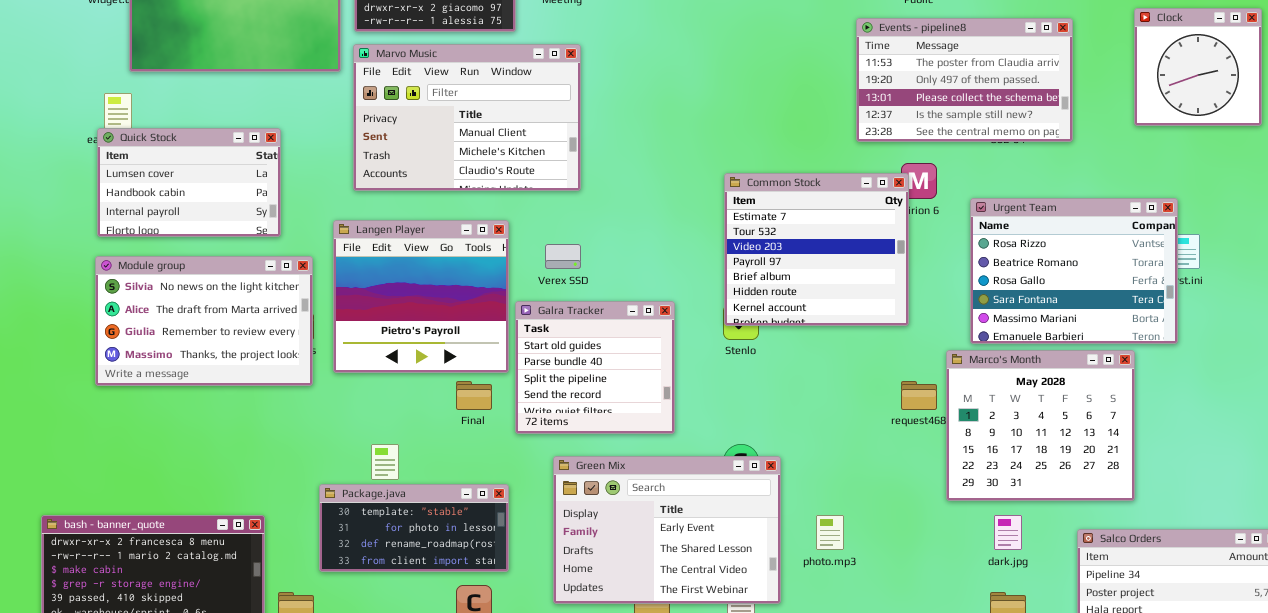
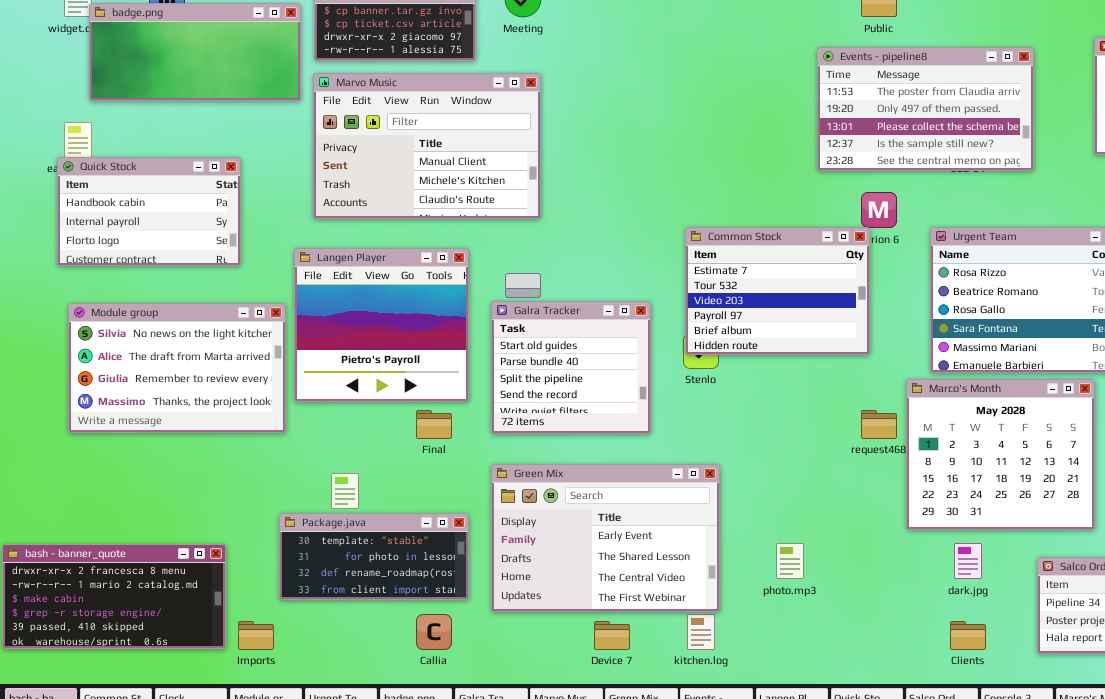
Quick Stock: [97,128,281,237] -> [57,157,241,266], scrolled down 1 row
Common Stock: [724,173,909,326] -> [685,227,870,355], resized
Module group: [95,256,313,386] -> [68,303,286,433], moved
Galra Tracker: [515,301,675,434] -> [491,301,651,434], moved
Green Mix: [553,456,781,604] -> [491,464,720,612], moved

